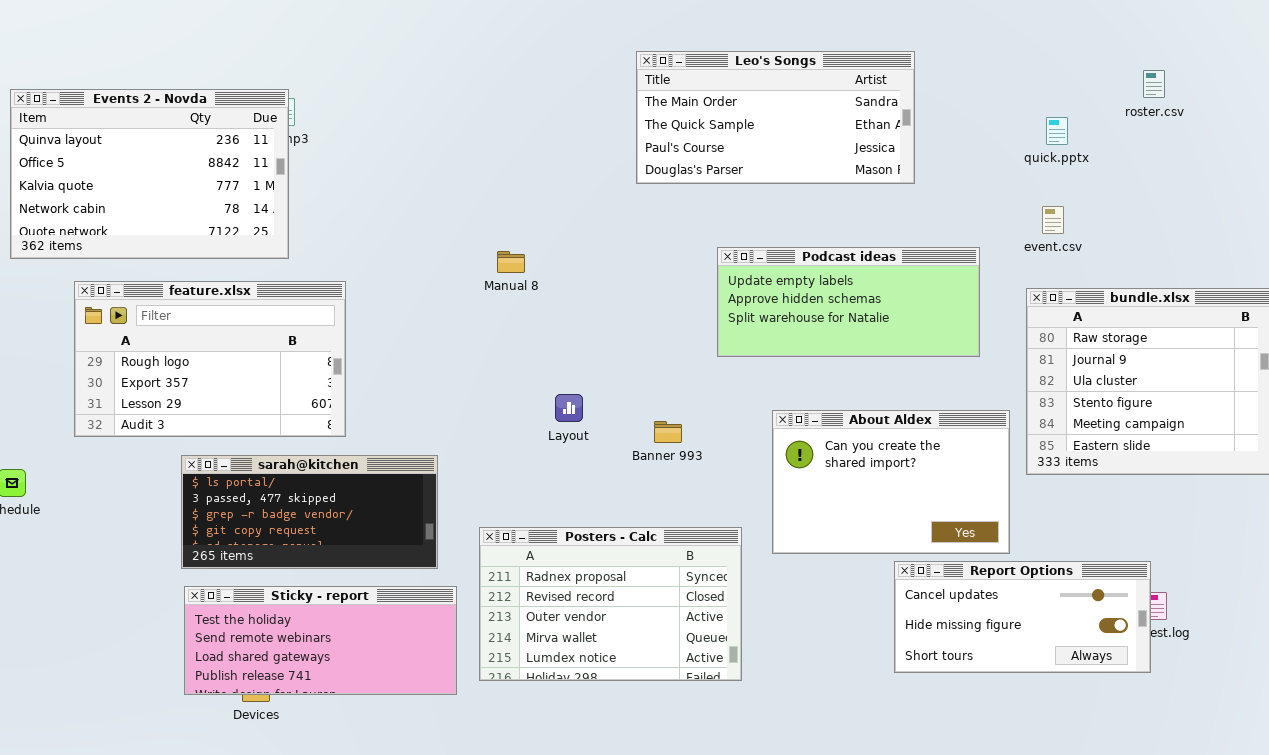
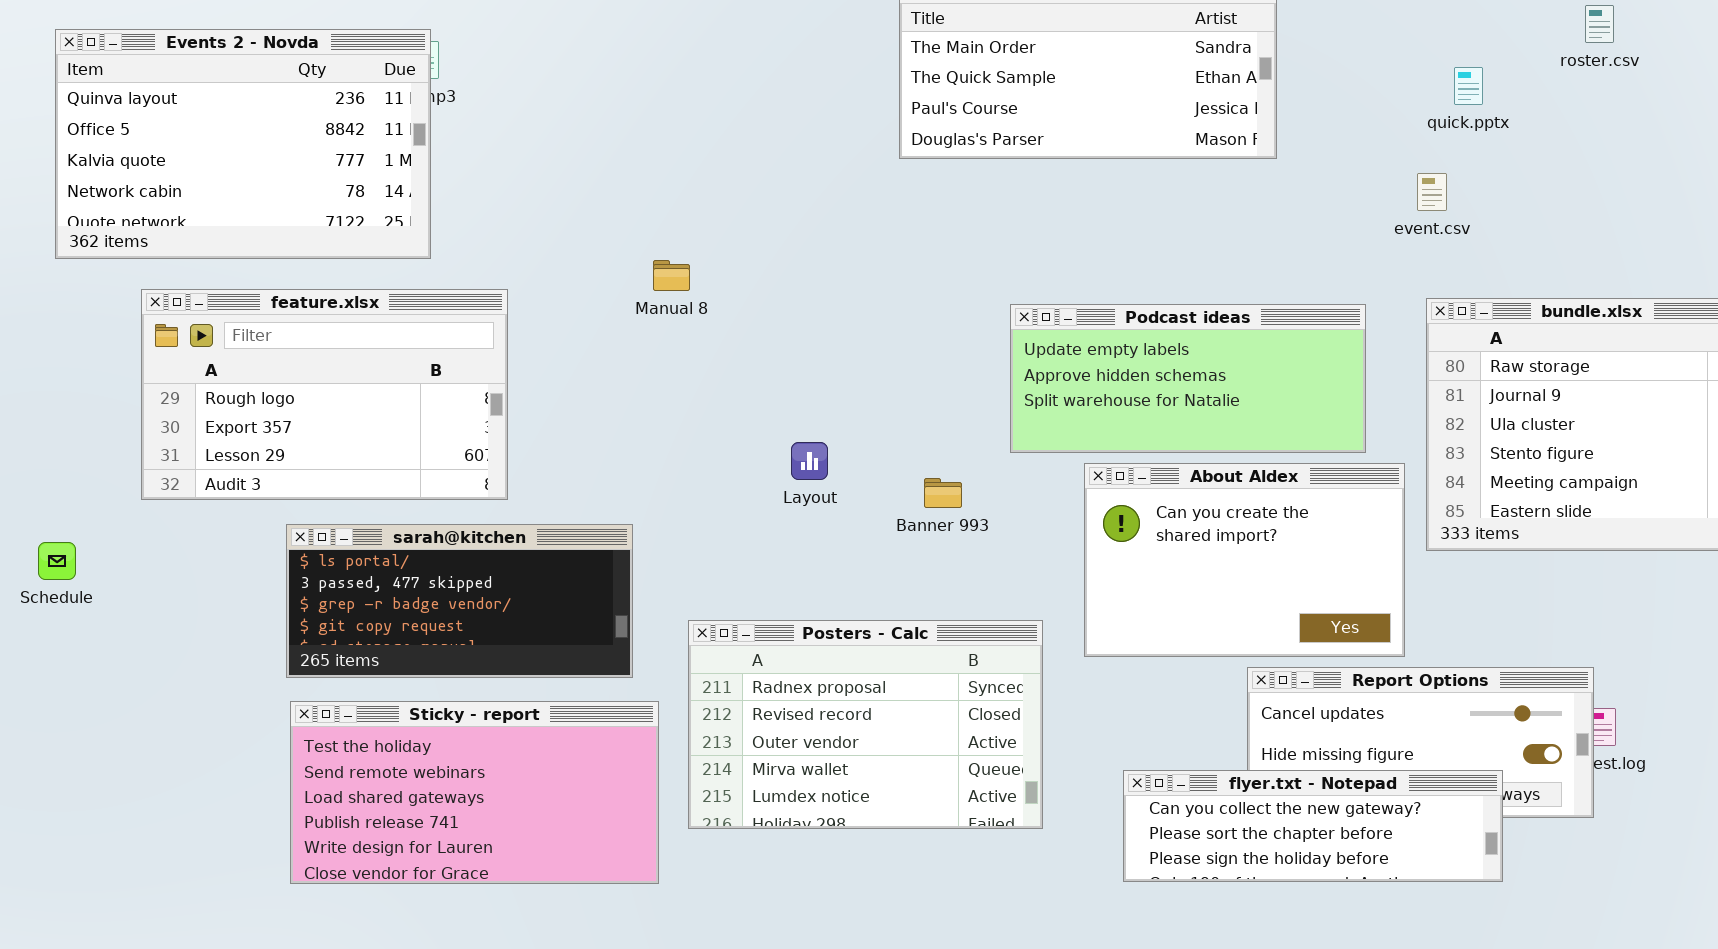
event.csv: [1042,206,1064,234] -> [1417,173,1447,211], moved
Podcast ideas: [717,247,980,357] -> [1010,304,1366,453], moved
Manual 8: [497,251,525,273] -> [653,260,690,291], moved
Sticky - report: [184,586,457,695] -> [290,701,659,884], resized
flyer.txt - Notepad: none -> [1123,770,1503,882], opened

